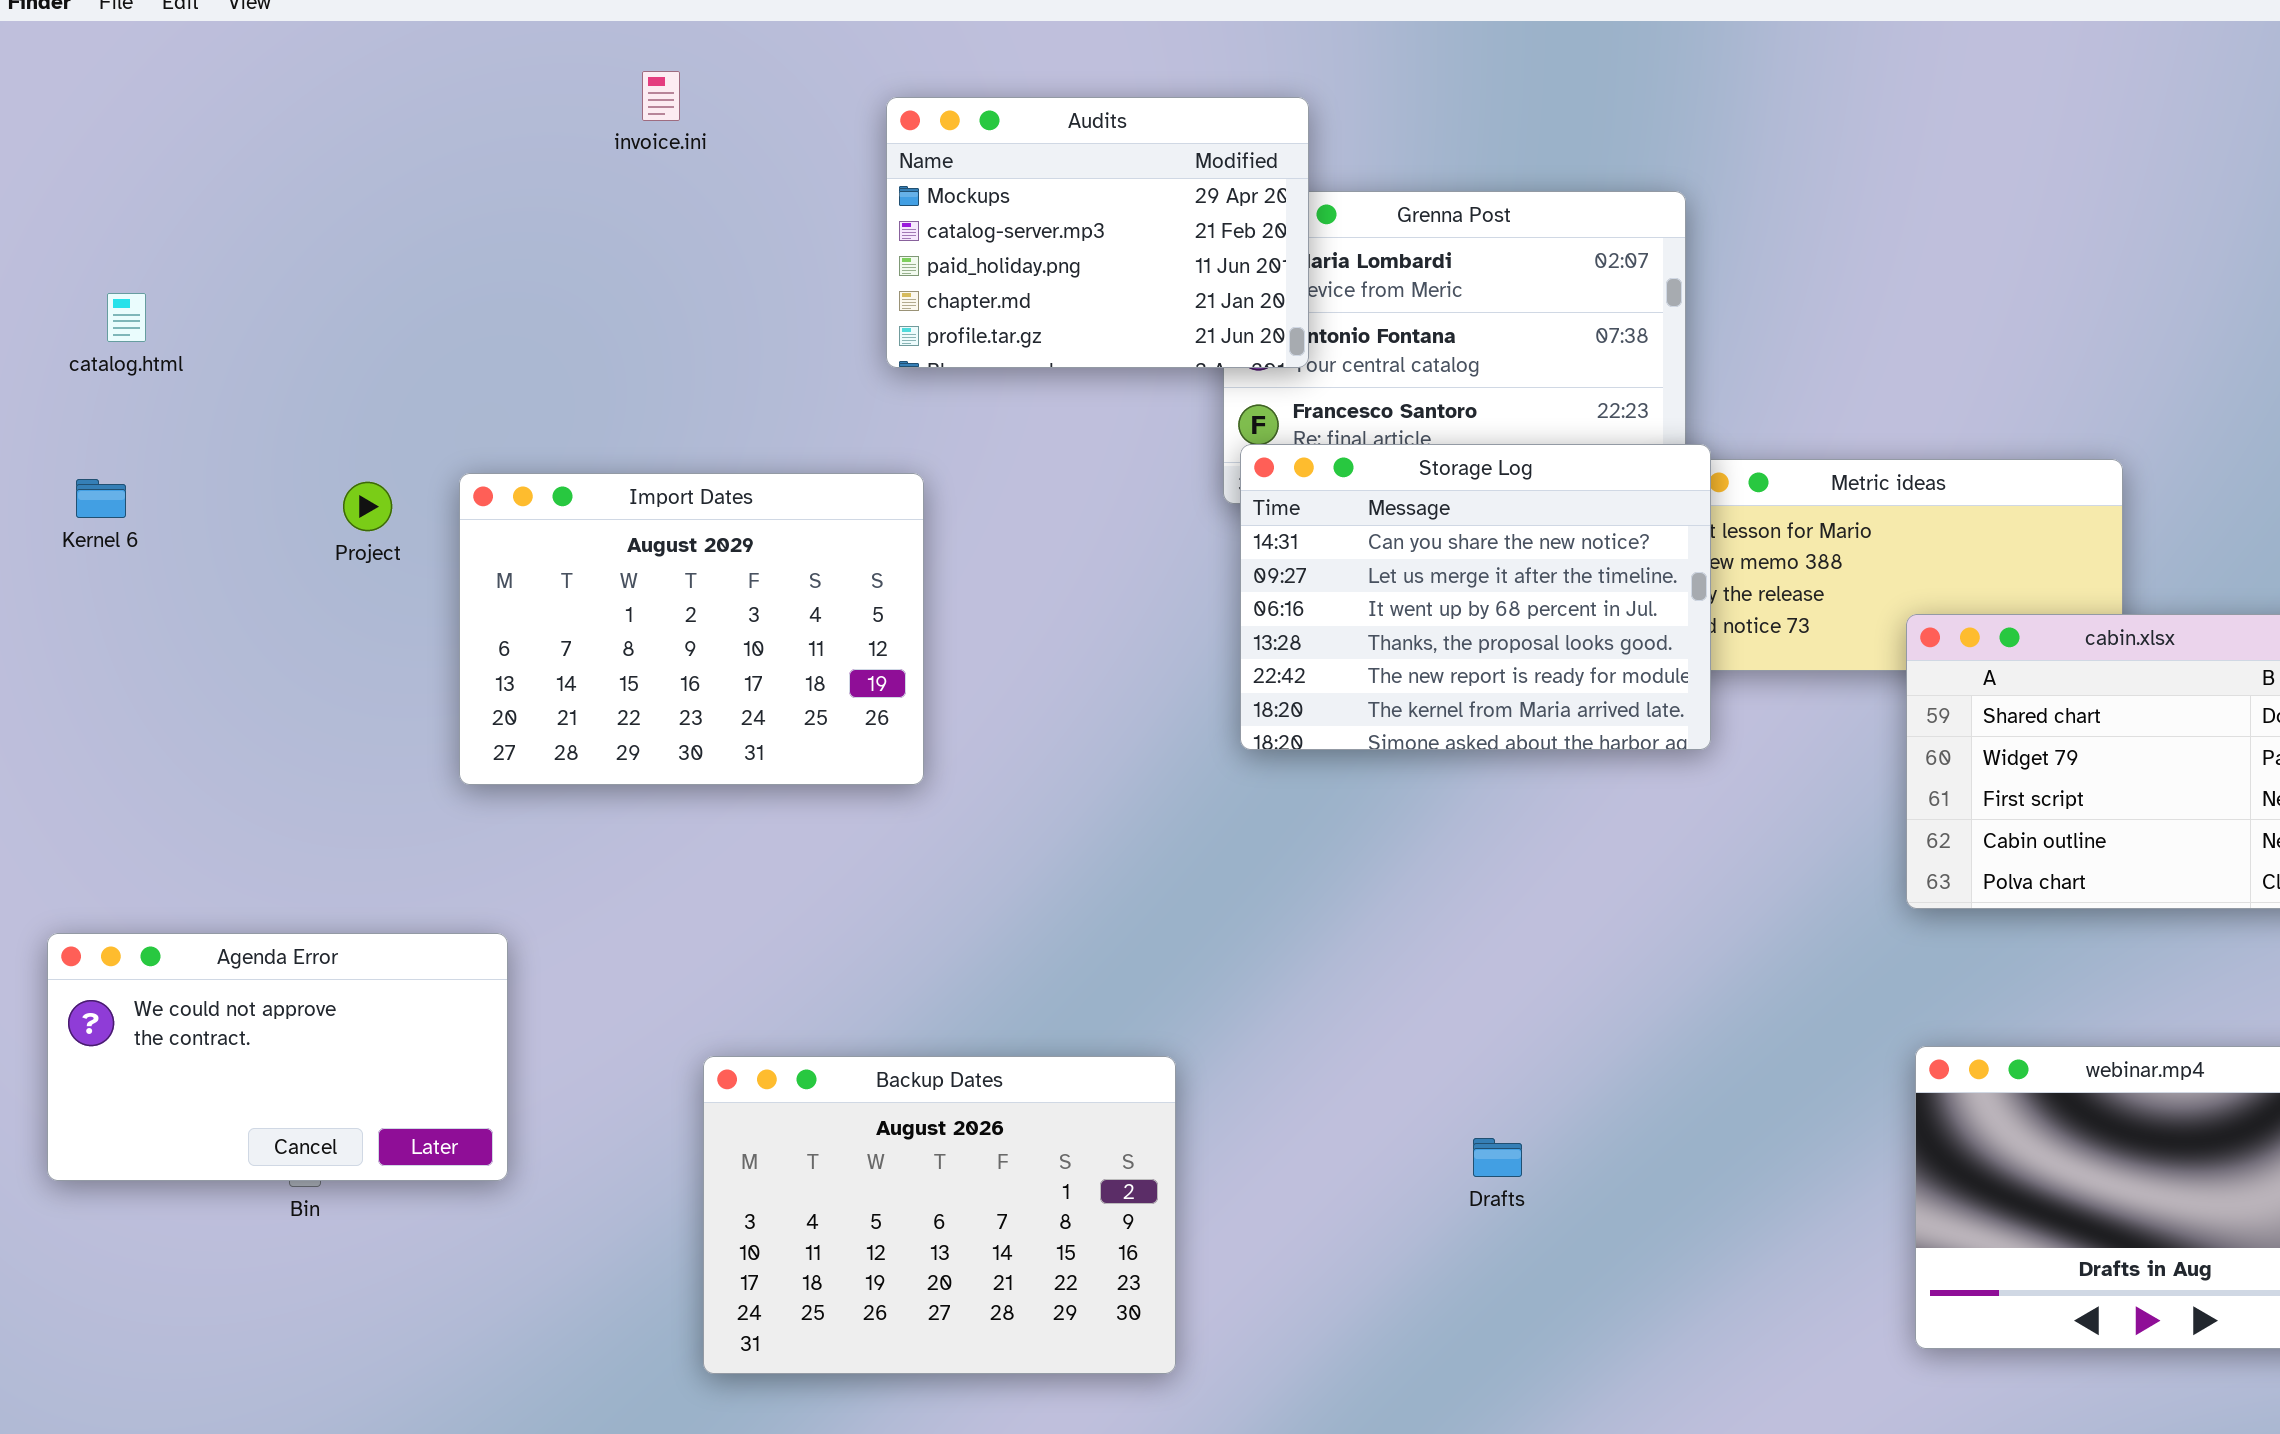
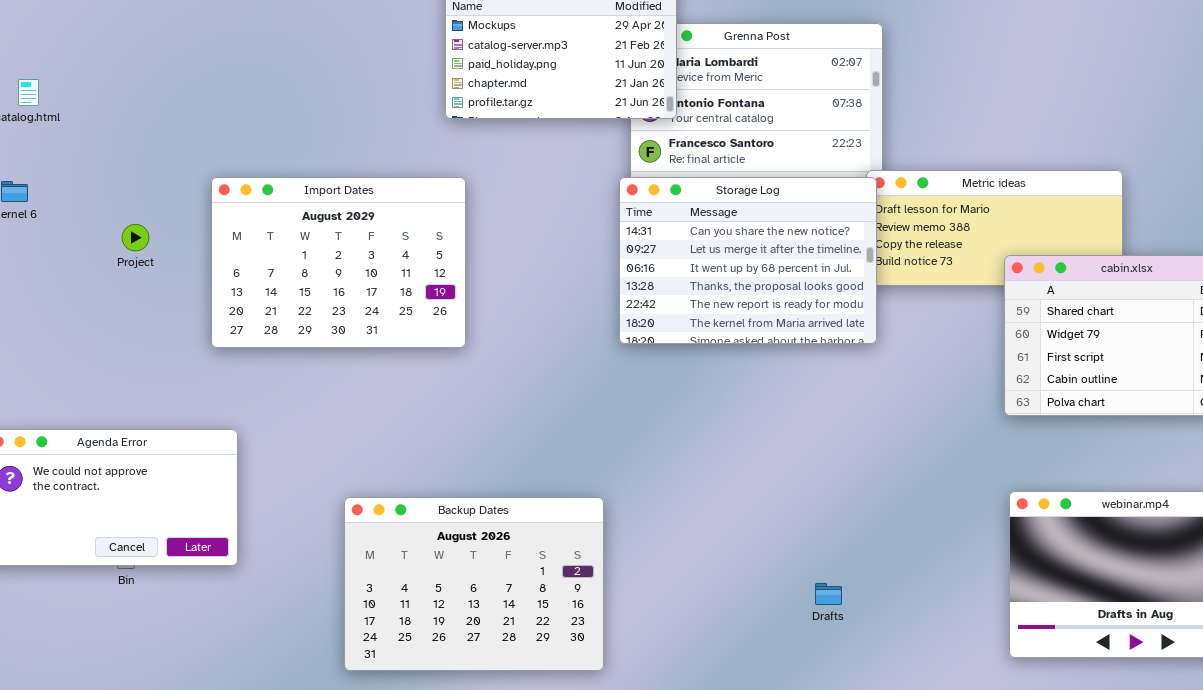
Storage Log: [1240,444,1711,750] -> [619,177,877,344], moved
Project: [343,482,392,531] -> [122,224,149,251], moved
Drafts: [1473,1138,1522,1177] -> [815,583,842,605], moved

